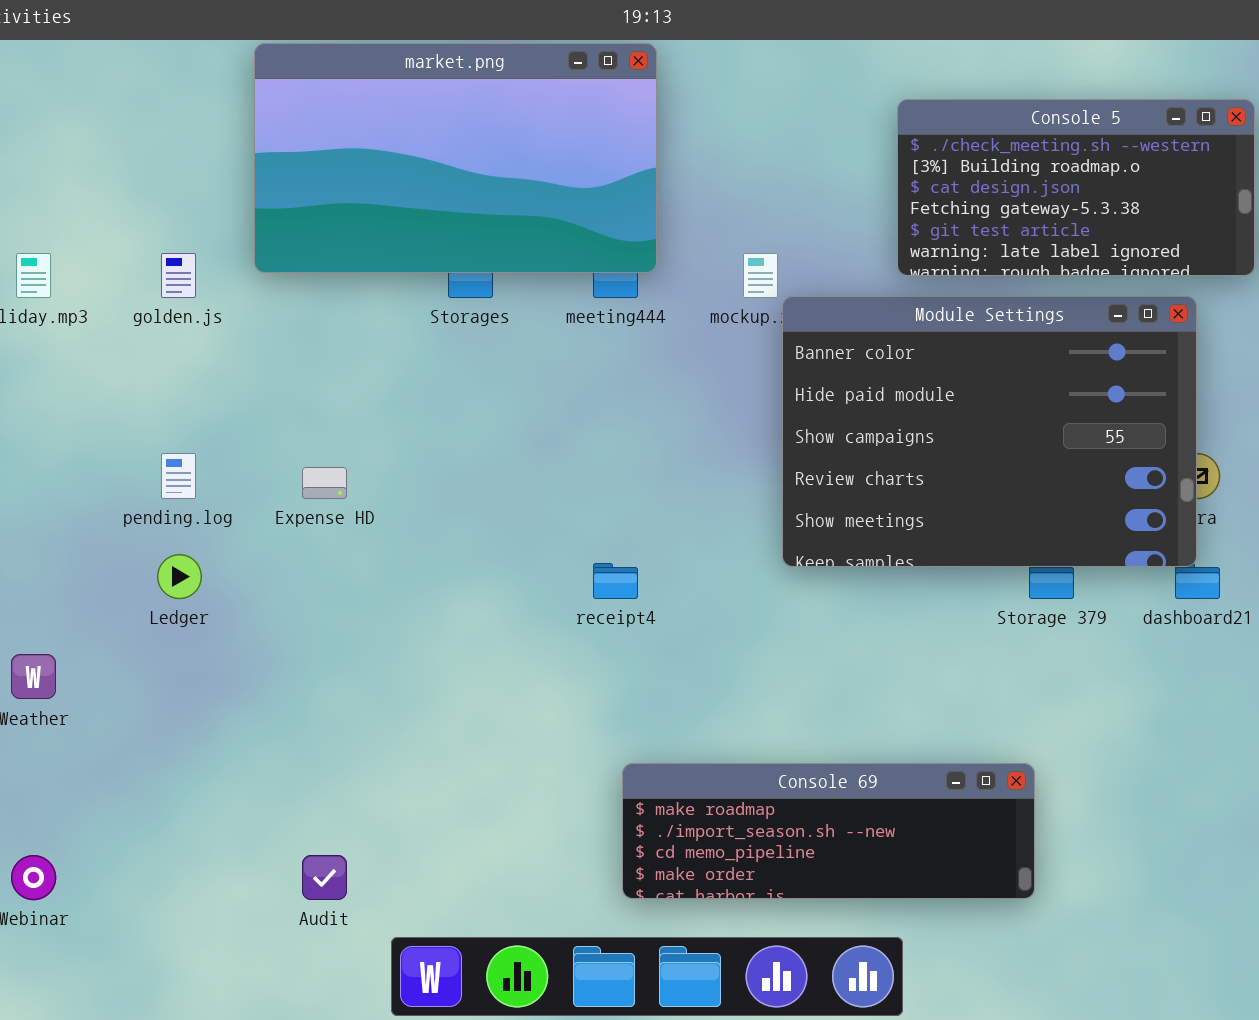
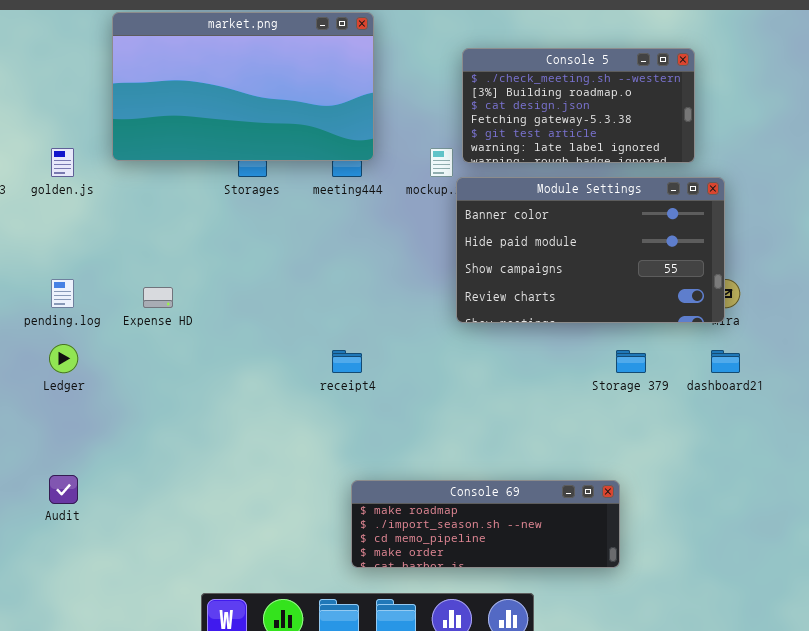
Console 5: [897,99,1255,276] -> [462,48,695,163], moved
Module Settings: [782,296,1197,567] -> [456,177,725,323], resized
Audit: [302,855,347,900] -> [49,475,78,504], moved

